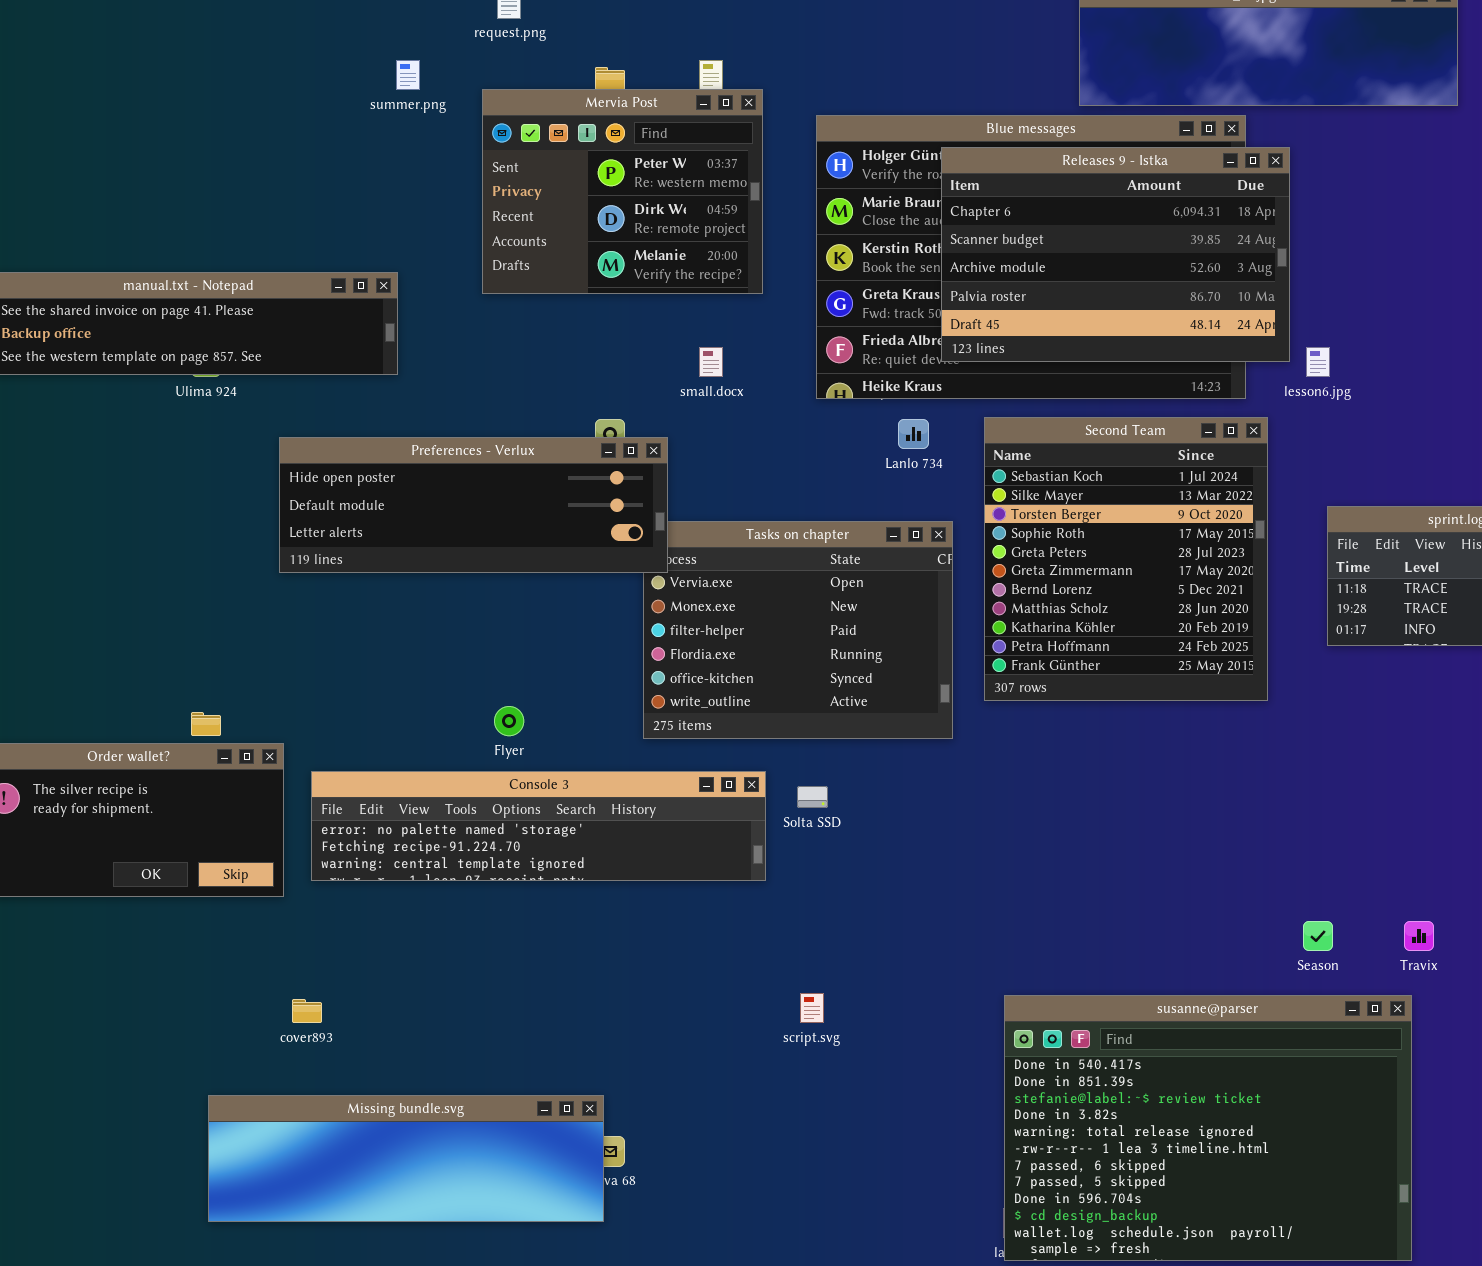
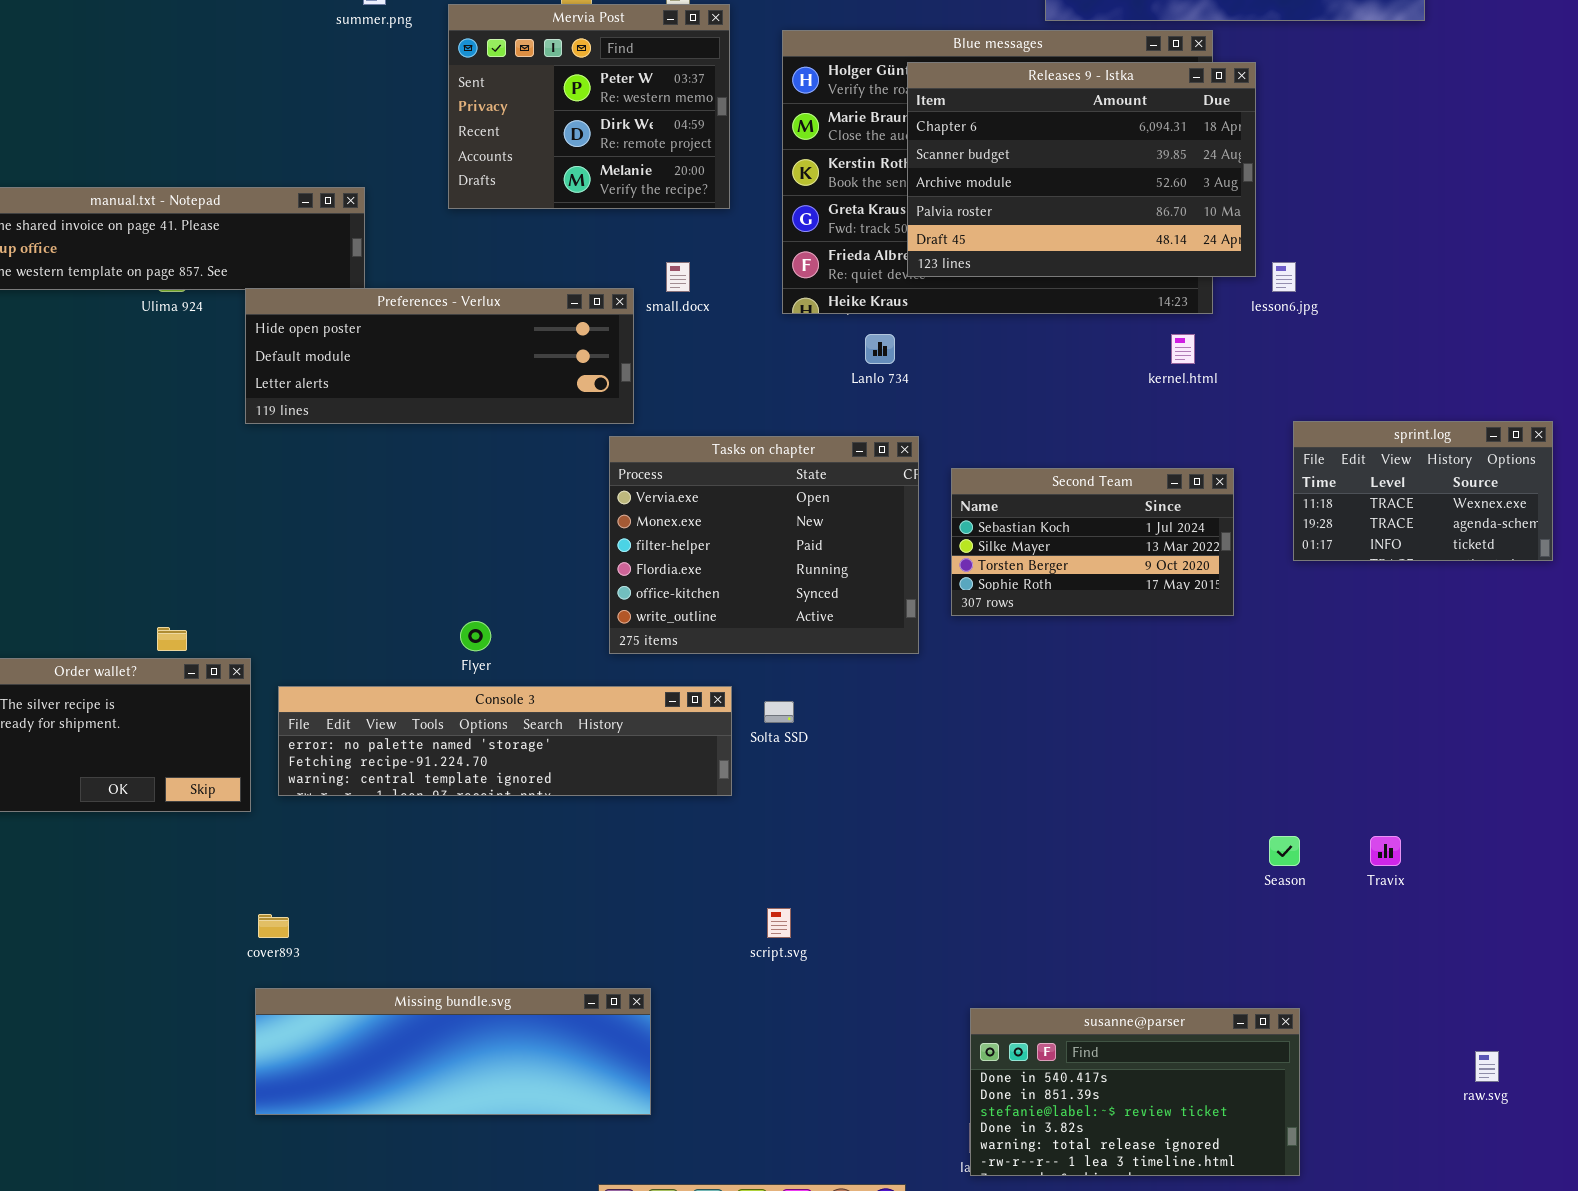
Second Team: [984,417,1268,701] -> [951,468,1234,616], resized
Preferences - Verlux: [279,437,668,573] -> [245,288,634,424], moved
susanne@parser: [1004,995,1412,1261] -> [970,1008,1300,1176], resized
Missing bundle.svg: [208,1095,604,1222] -> [255,988,651,1115], moved

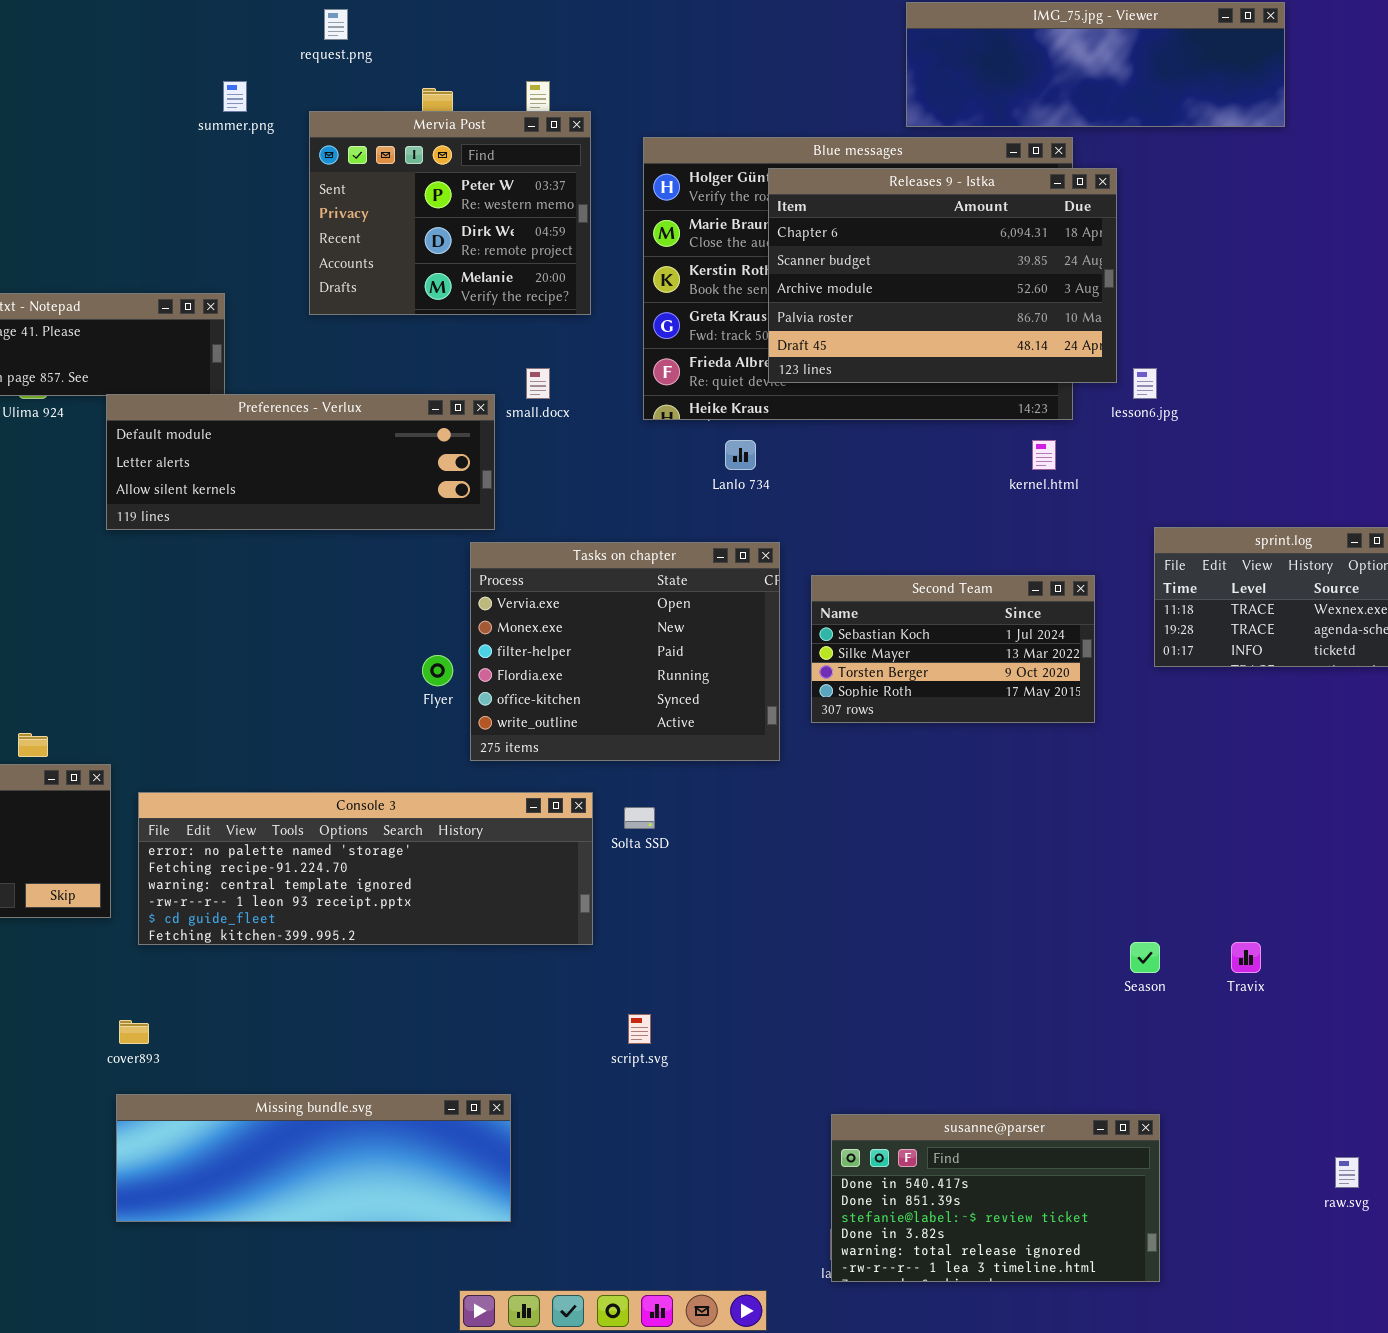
Preferences - Verlux: [245,288,634,424] -> [106,394,495,530], scrolled down 1 row
Flyer: [460,621,491,651] -> [422,655,453,686], moved
Console 3: [278,686,732,796] -> [138,792,593,945], resized

